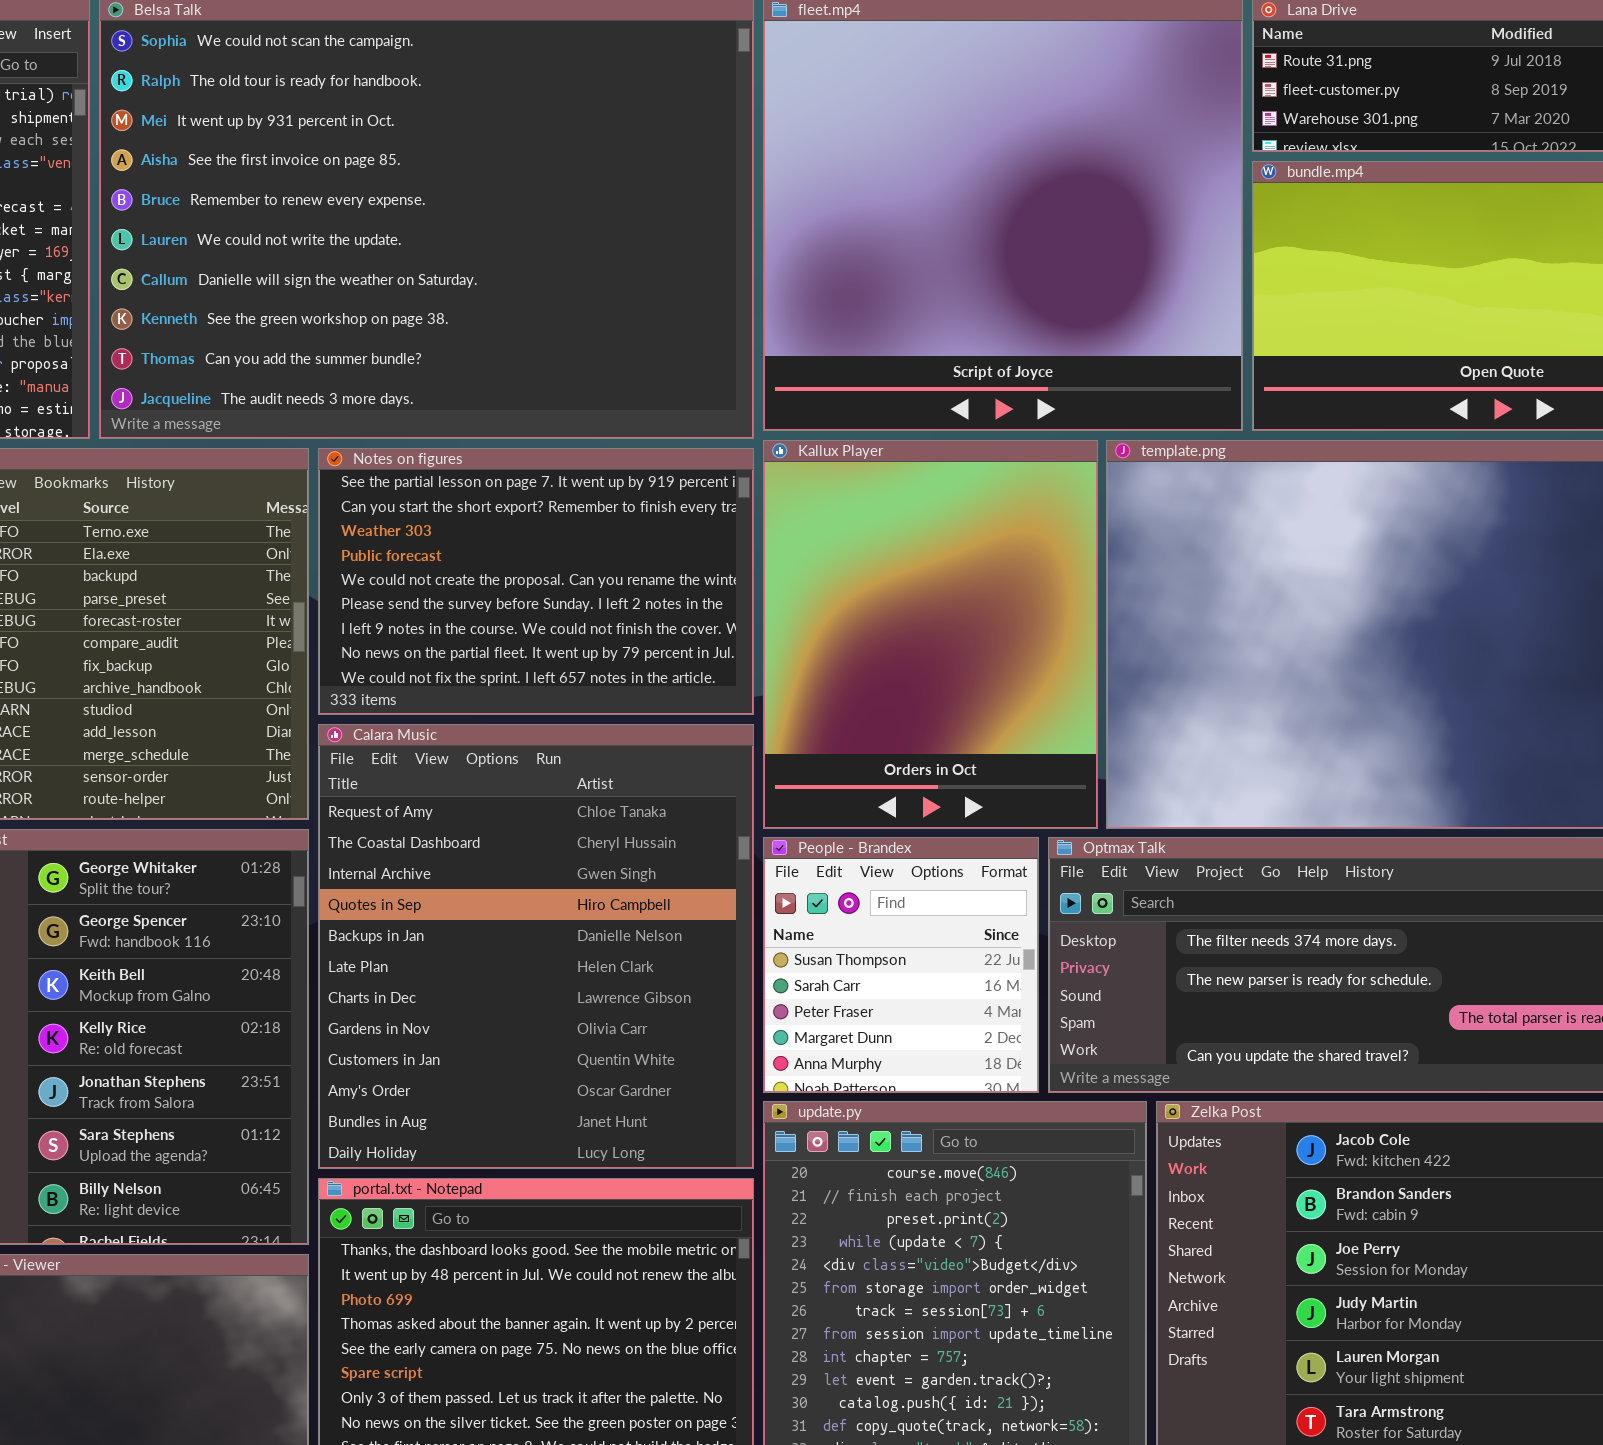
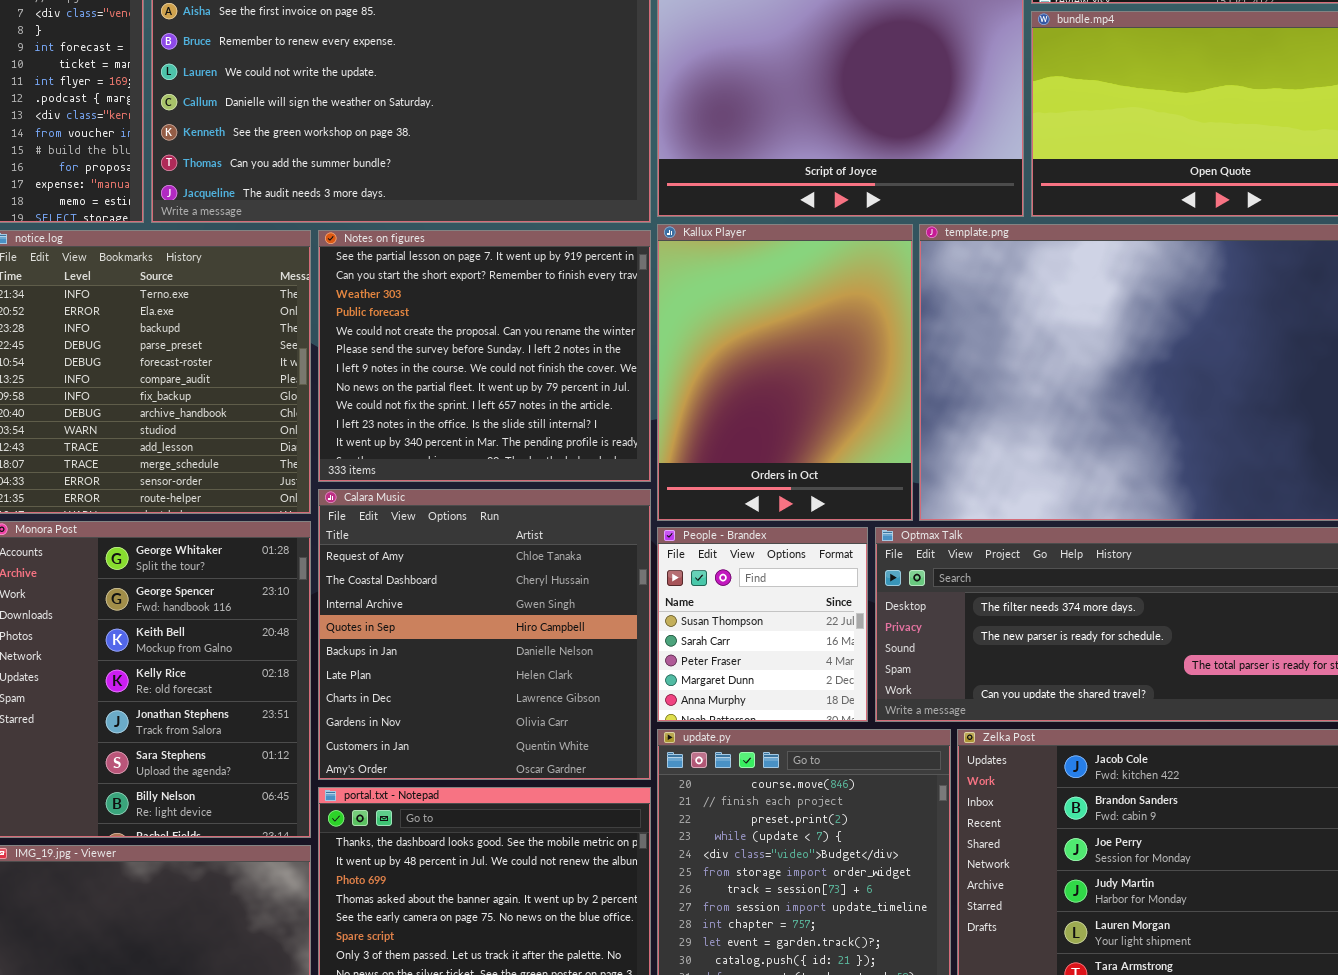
Notes on figures: [318,448,754,715] -> [318,230,651,482], resized
Calara Music: [318,724,754,1169] -> [318,489,651,780], resized

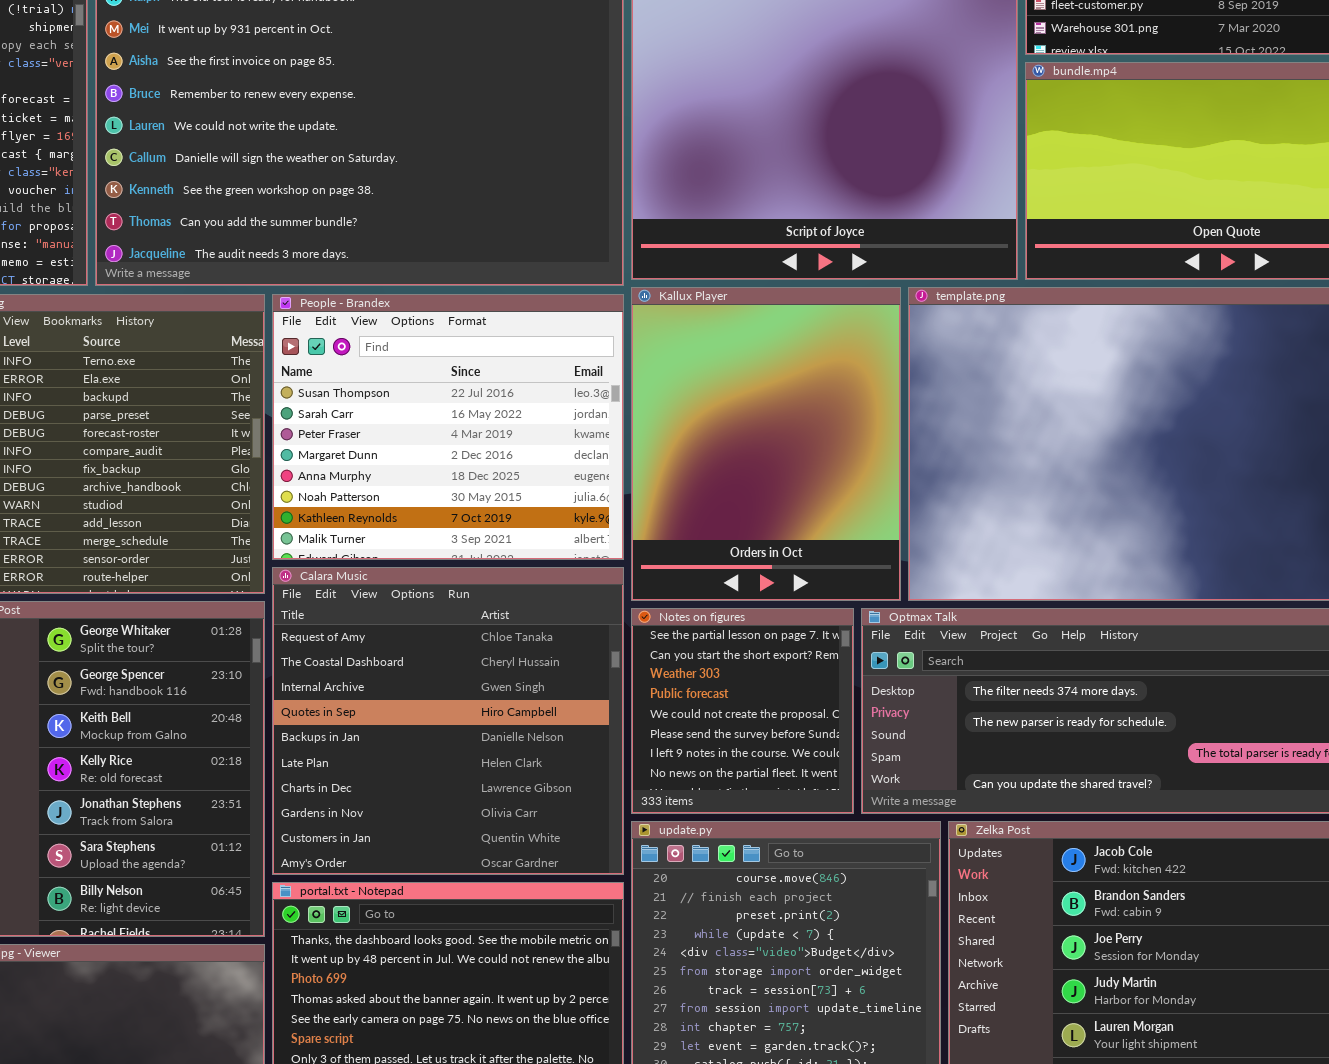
Notes on figures: [318,230,651,482] -> [631,608,854,814], moved, resized
People - Brandex: [657,527,868,722] -> [272,294,624,560], moved, resized

